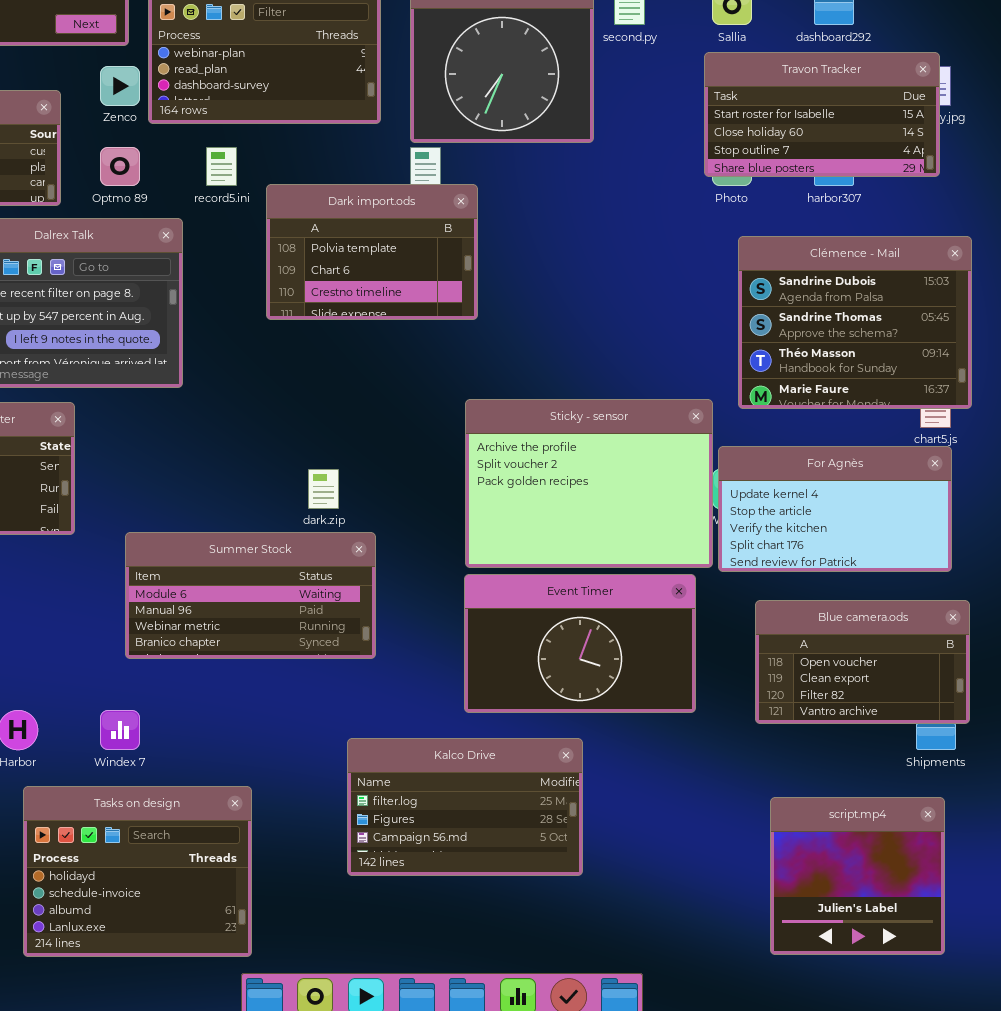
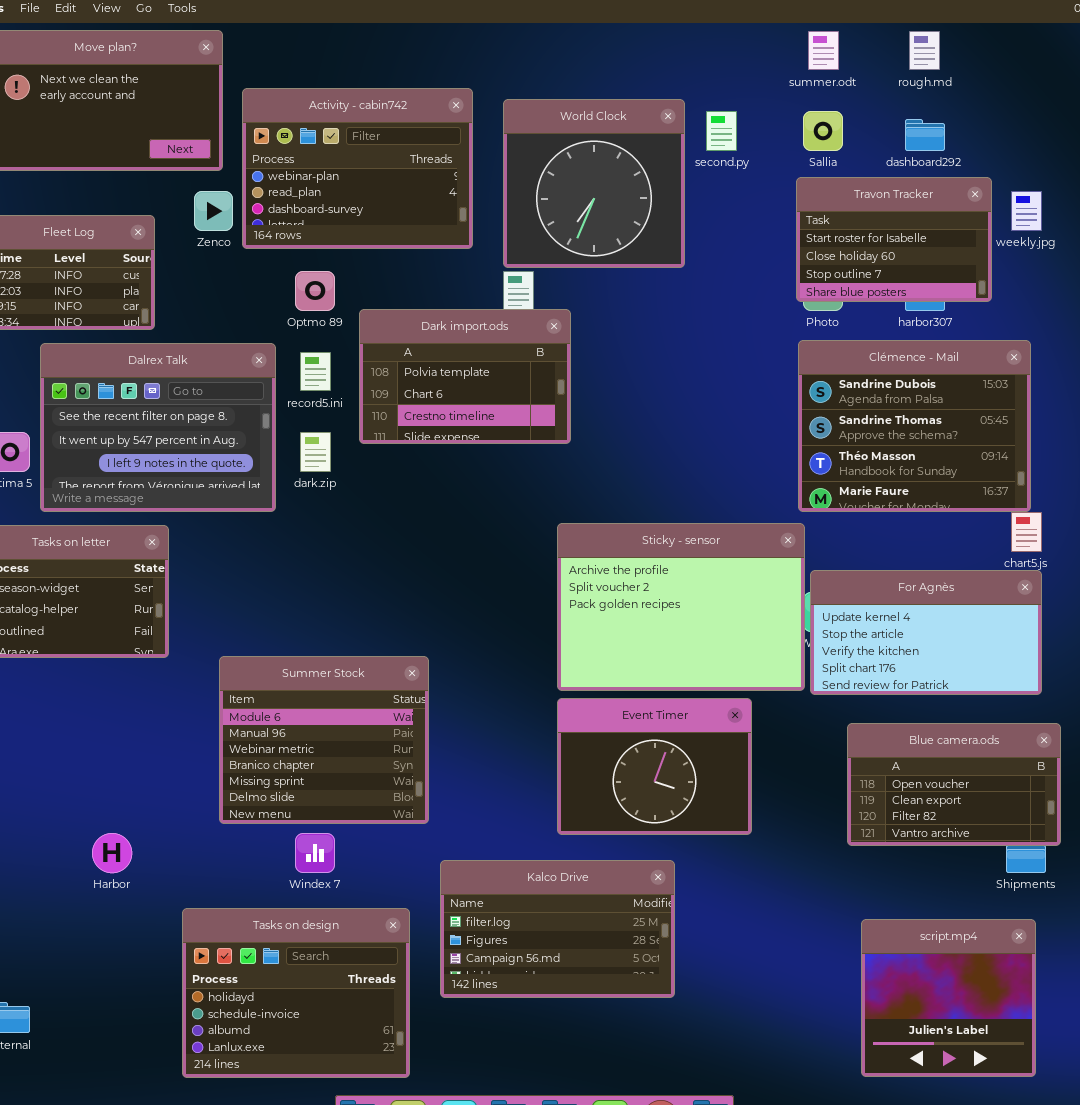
Travon Tracker: [704,52,940,177] -> [796,177,992,302], resized
Optmo 89: [100,147,140,186] -> [295,271,335,311], moved
record5.ini: [206,147,237,186] -> [300,352,331,391], moved
Clémence - Mail: [738,236,972,409] -> [798,340,1031,512], moved
dark.zip: [308,469,339,509] -> [300,432,331,472], moved
Summer Stock: [125,532,376,659] -> [219,656,429,824], resized
Event Timer: [464,574,696,713] -> [557,698,752,835], resized
Windex 7: [100,710,140,750] -> [295,833,335,873], moved
Tasks on design: [23,786,252,957] -> [182,908,410,1078], moved

